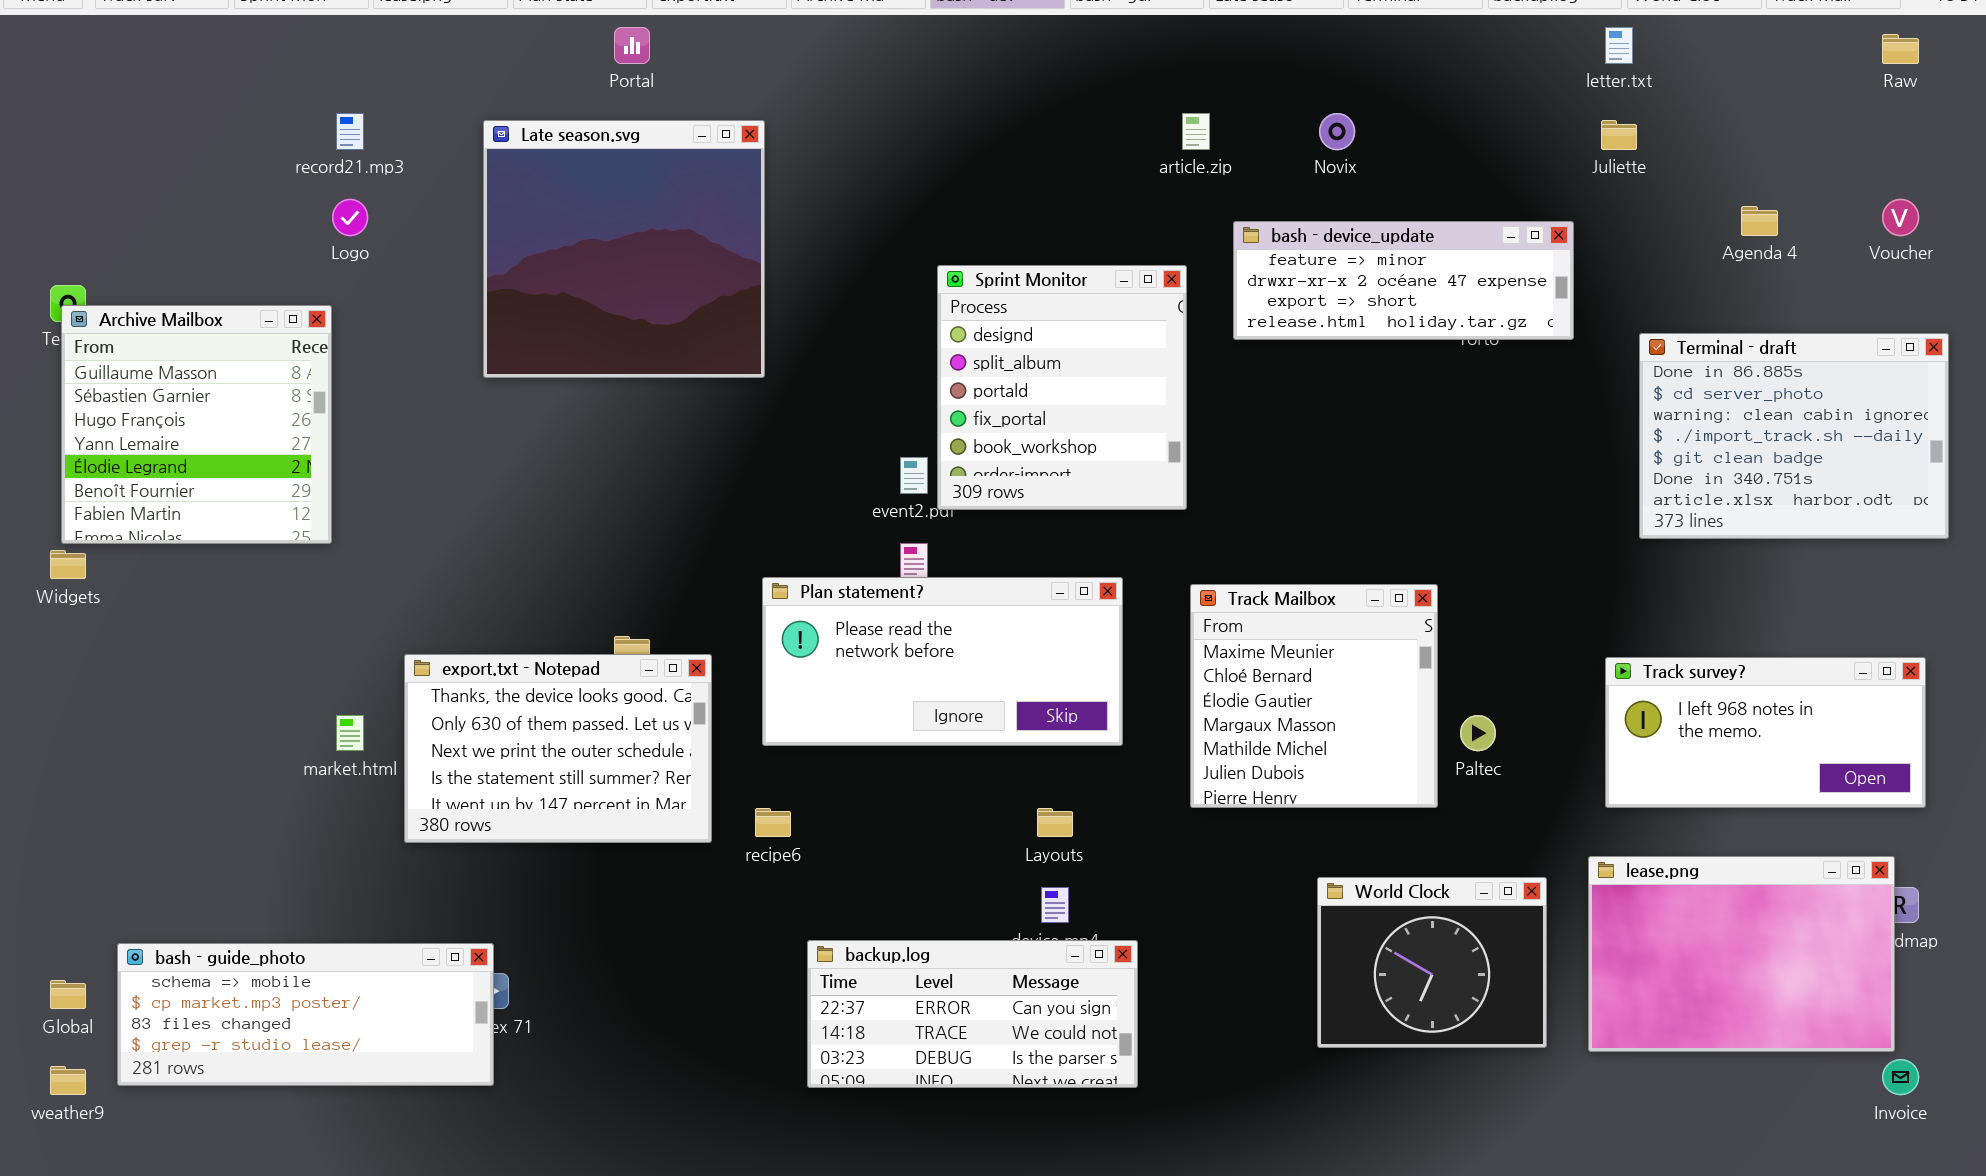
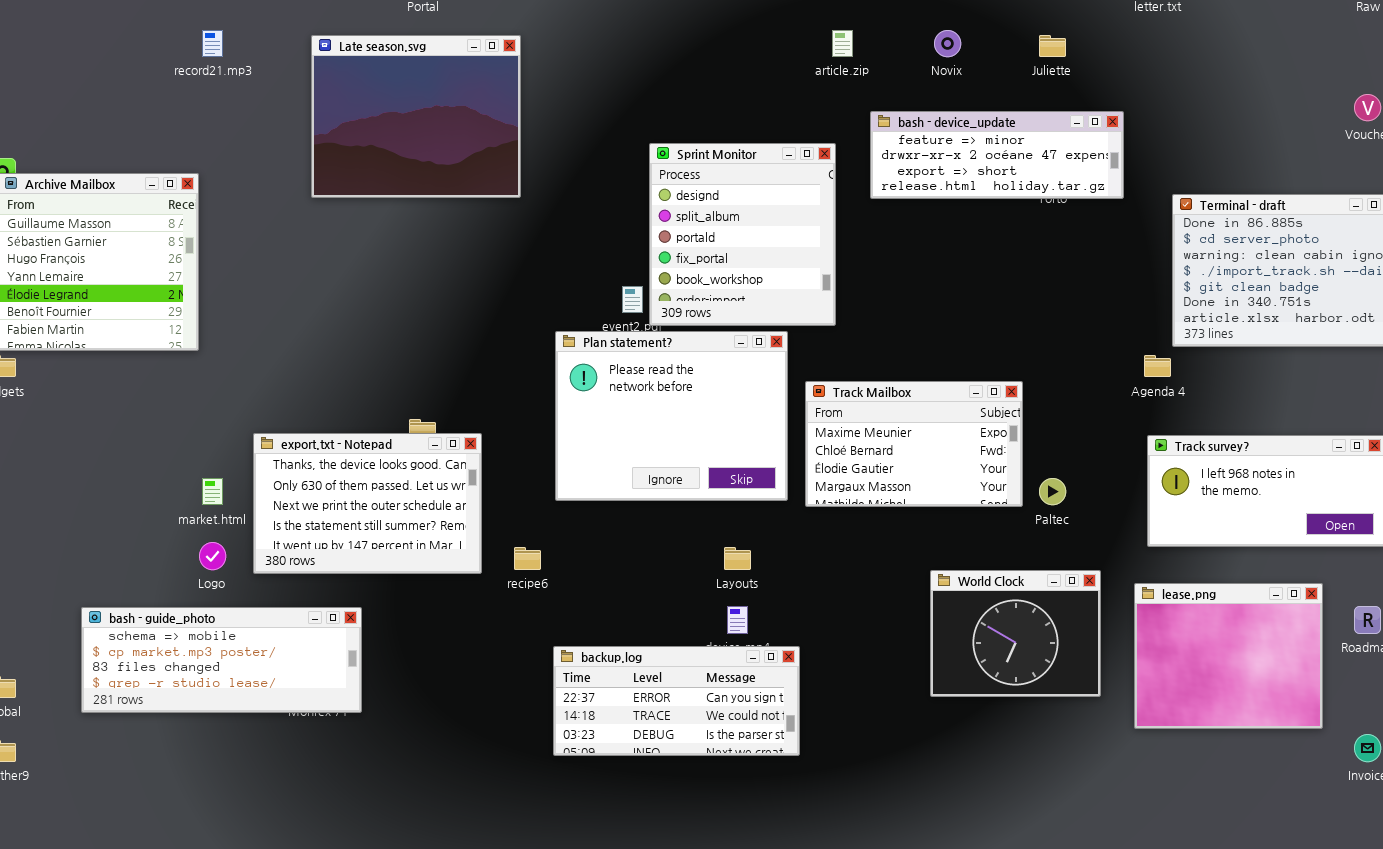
Late season.svg: [483,120,765,378] -> [311,35,521,198], resized
Juliette: [1601,120,1637,150] -> [1039,35,1066,57], moved
Logo: [332,199,368,236] -> [199,542,226,570], moved
Agenda 4: [1741,206,1778,236] -> [1144,355,1171,377], moved
Plan statement?: [762,577,1123,746] -> [555,331,788,501], resized
Track Mailbox: [1190,584,1438,808] -> [805,381,1023,507], resized
lease.png: [1588,856,1895,1052] -> [1134,583,1323,729], resized
World Clock: [1317,877,1547,1048] -> [930,570,1101,697], moved
bash - guide_photo: [117,943,494,1086] -> [81,607,362,713], moved

